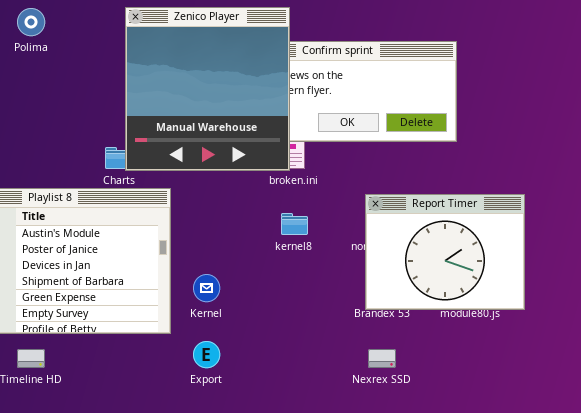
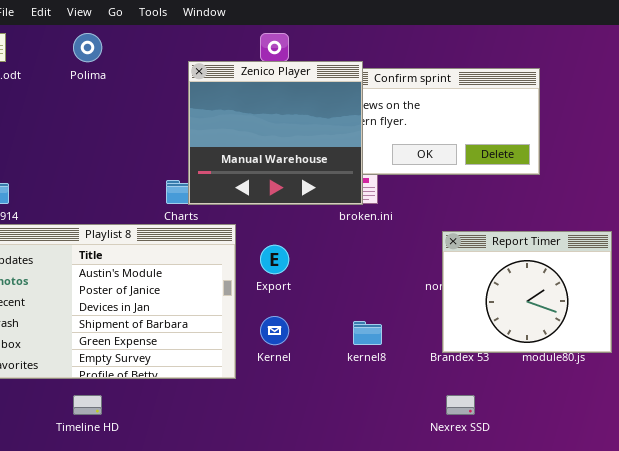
Zenico Player: [125,7,290,171] -> [188,61,363,205], resized
kernel8: [281,213,308,235] -> [353,321,382,345], moved
Export: [193,341,220,368] -> [260,245,289,274], moved

